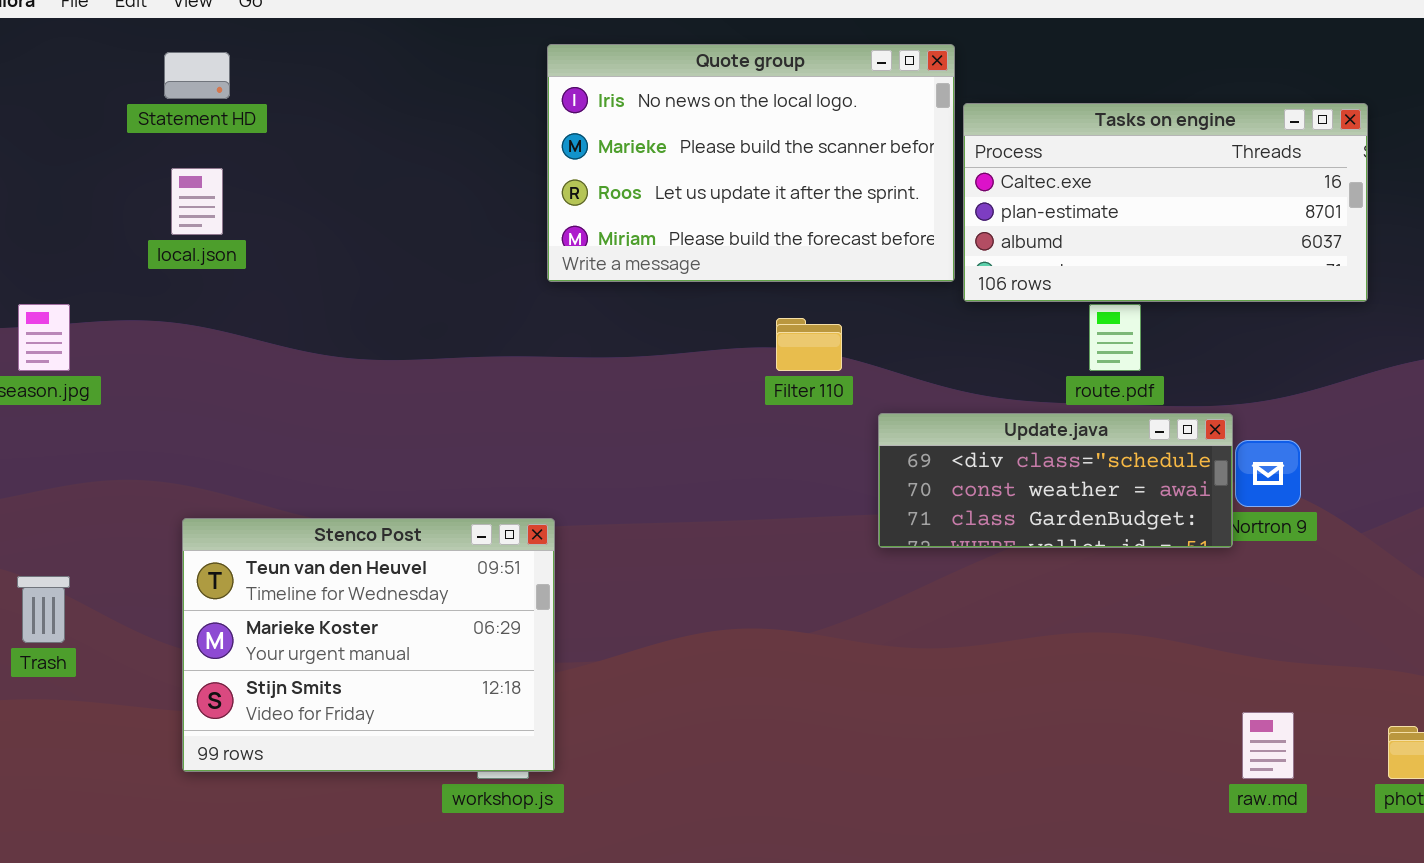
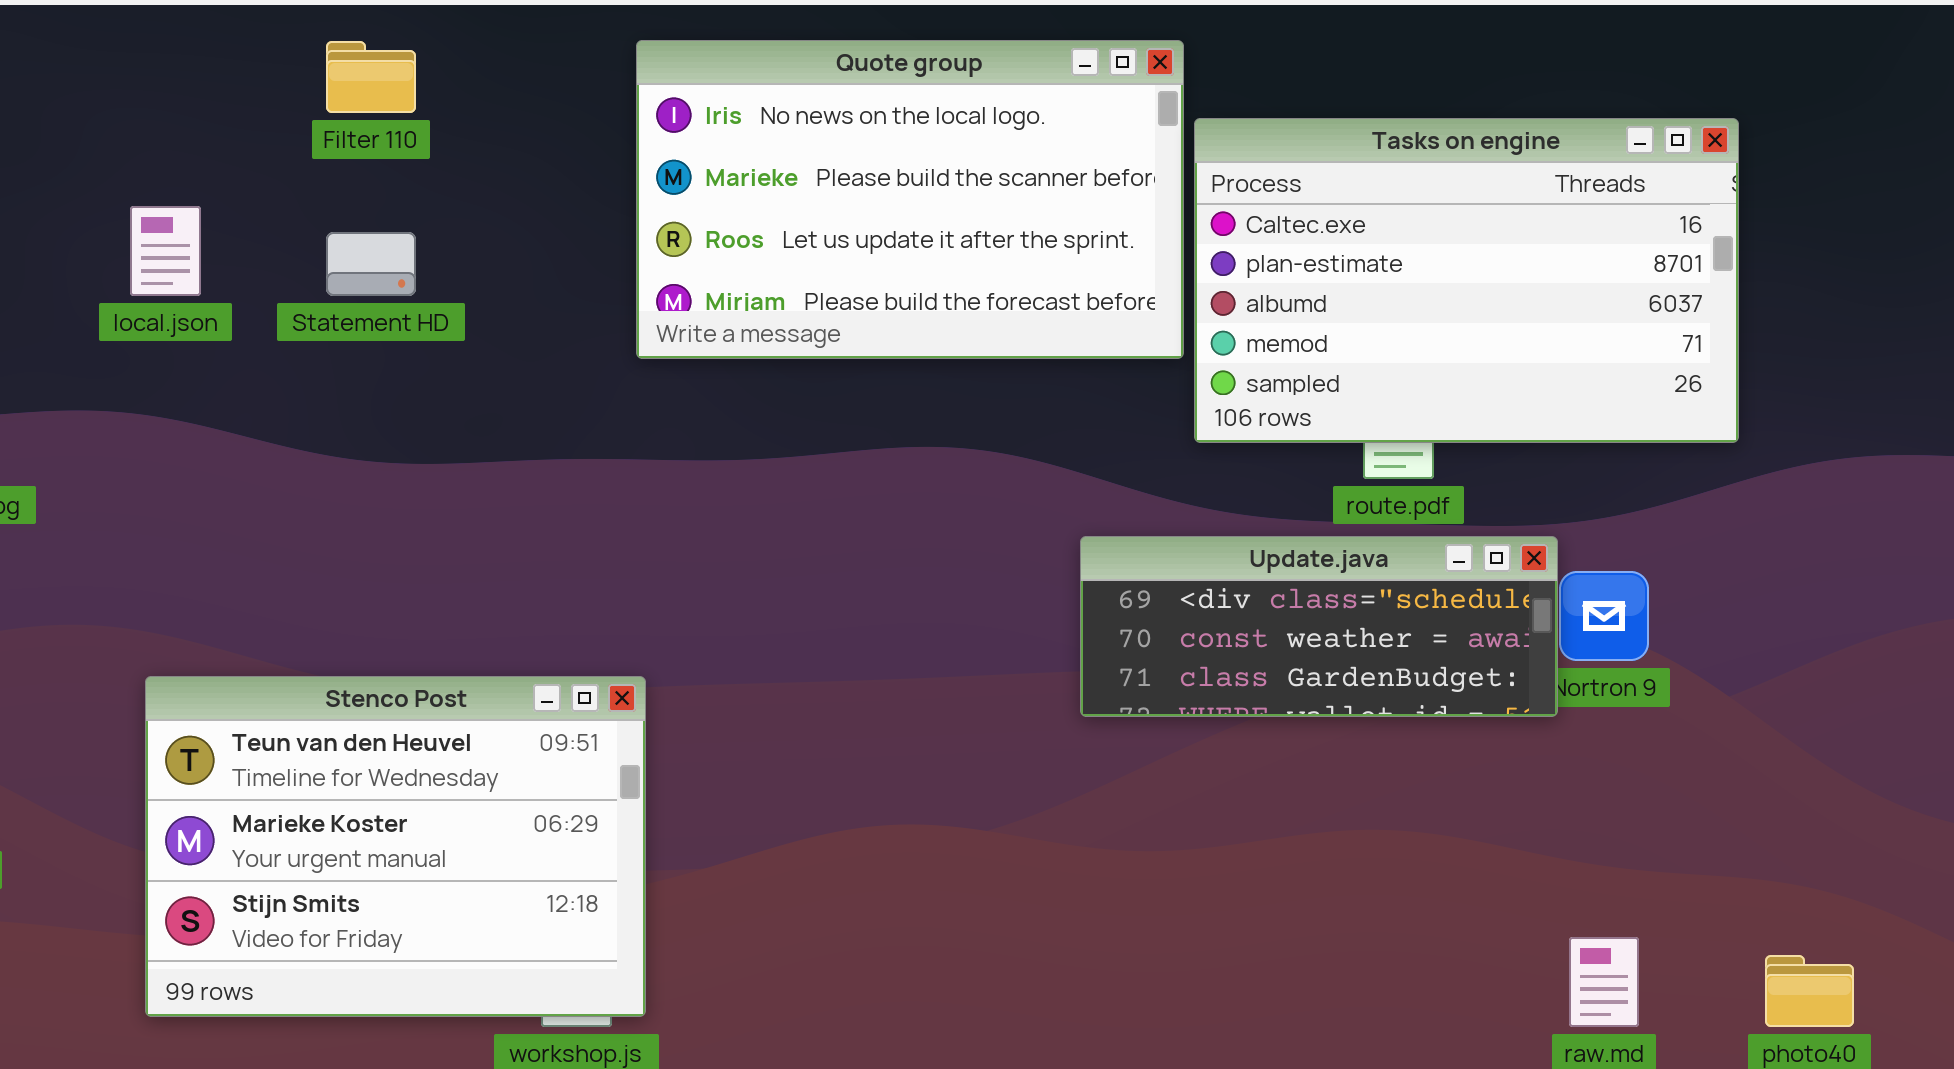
Statement HD: [164,52,230,99] -> [326,232,416,296], moved
Tasks on engine: [963,103,1368,302] -> [1194,118,1739,443], resized
Filter 110: [776,318,842,371] -> [326,41,416,113], moved

